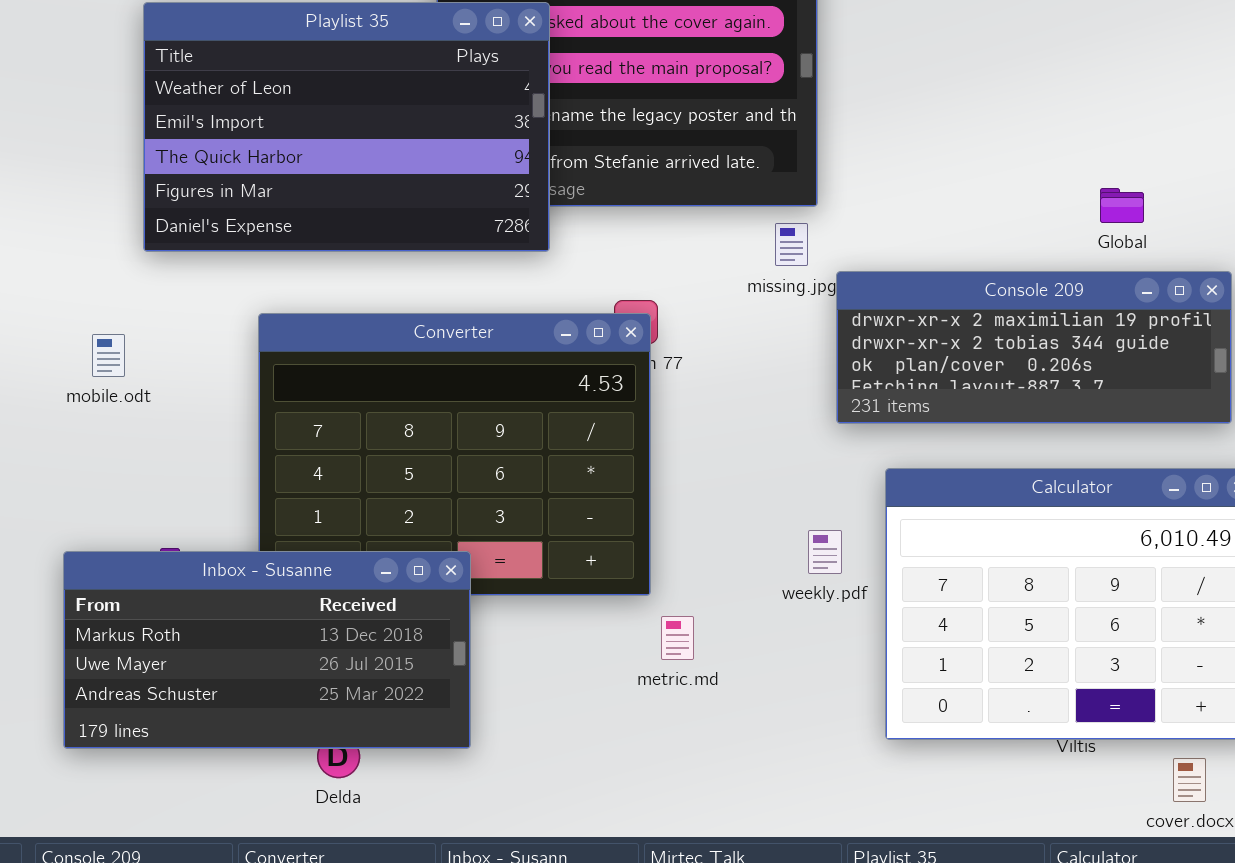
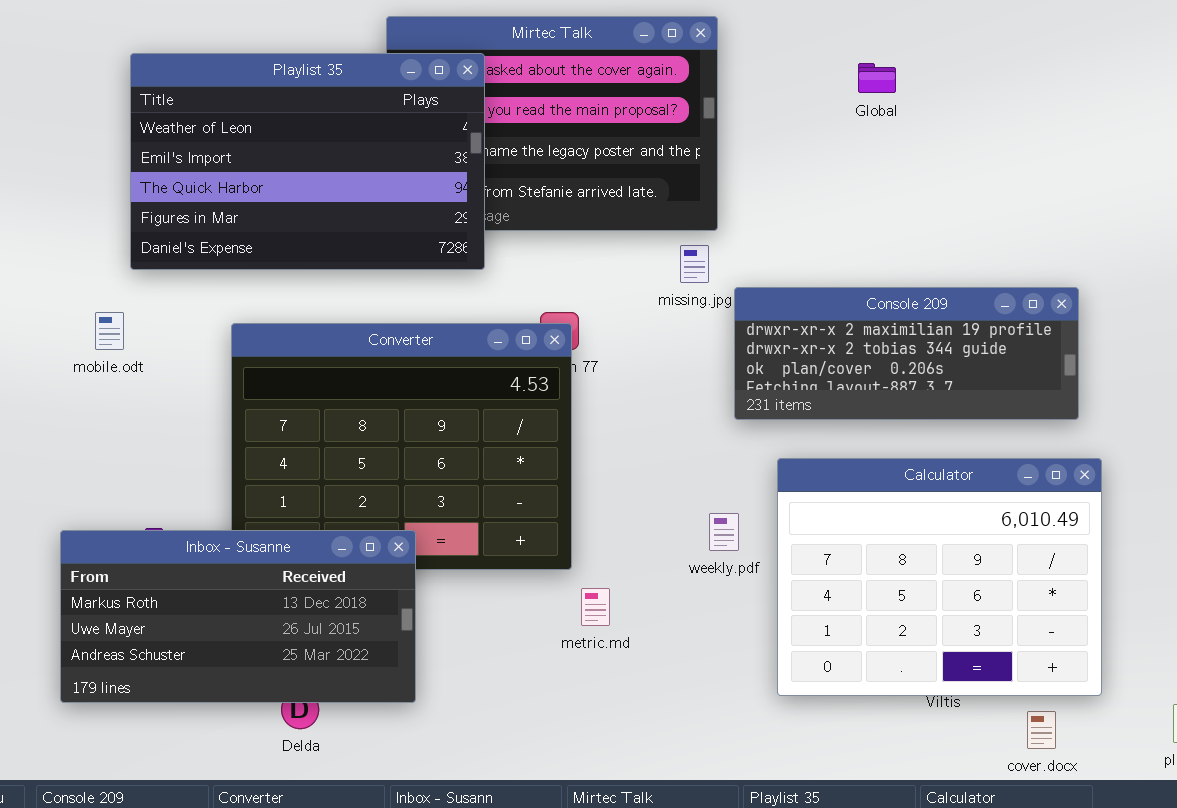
Global: [1100,188,1144,223] -> [858,63,896,93], moved
mobile.odt: [92,334,125,377] -> [95,312,124,350], moved

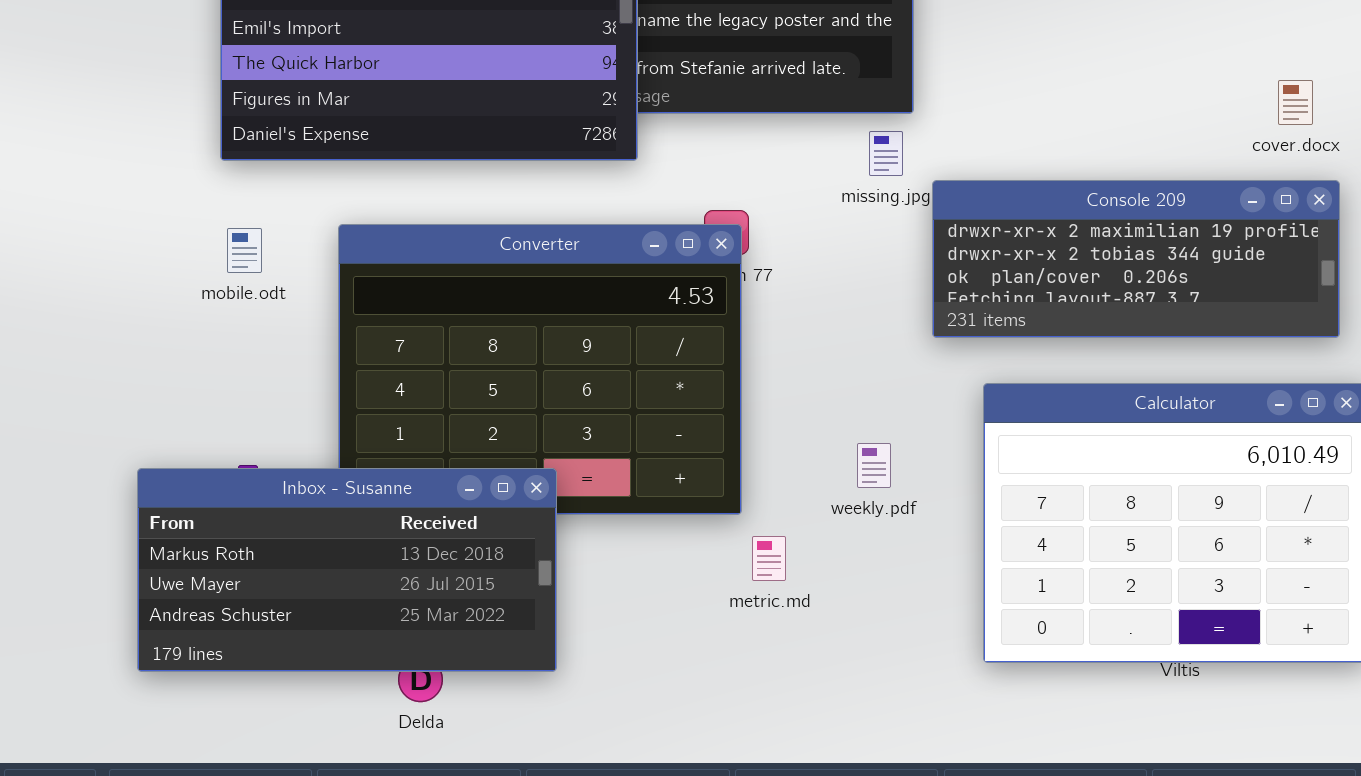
mobile.odt: [95,312,124,350] -> [227,228,262,273], moved
weekly.pdf: [709,513,739,551] -> [857,443,891,488], moved
cover.docx: [1027,711,1056,749] -> [1278,80,1313,125], moved

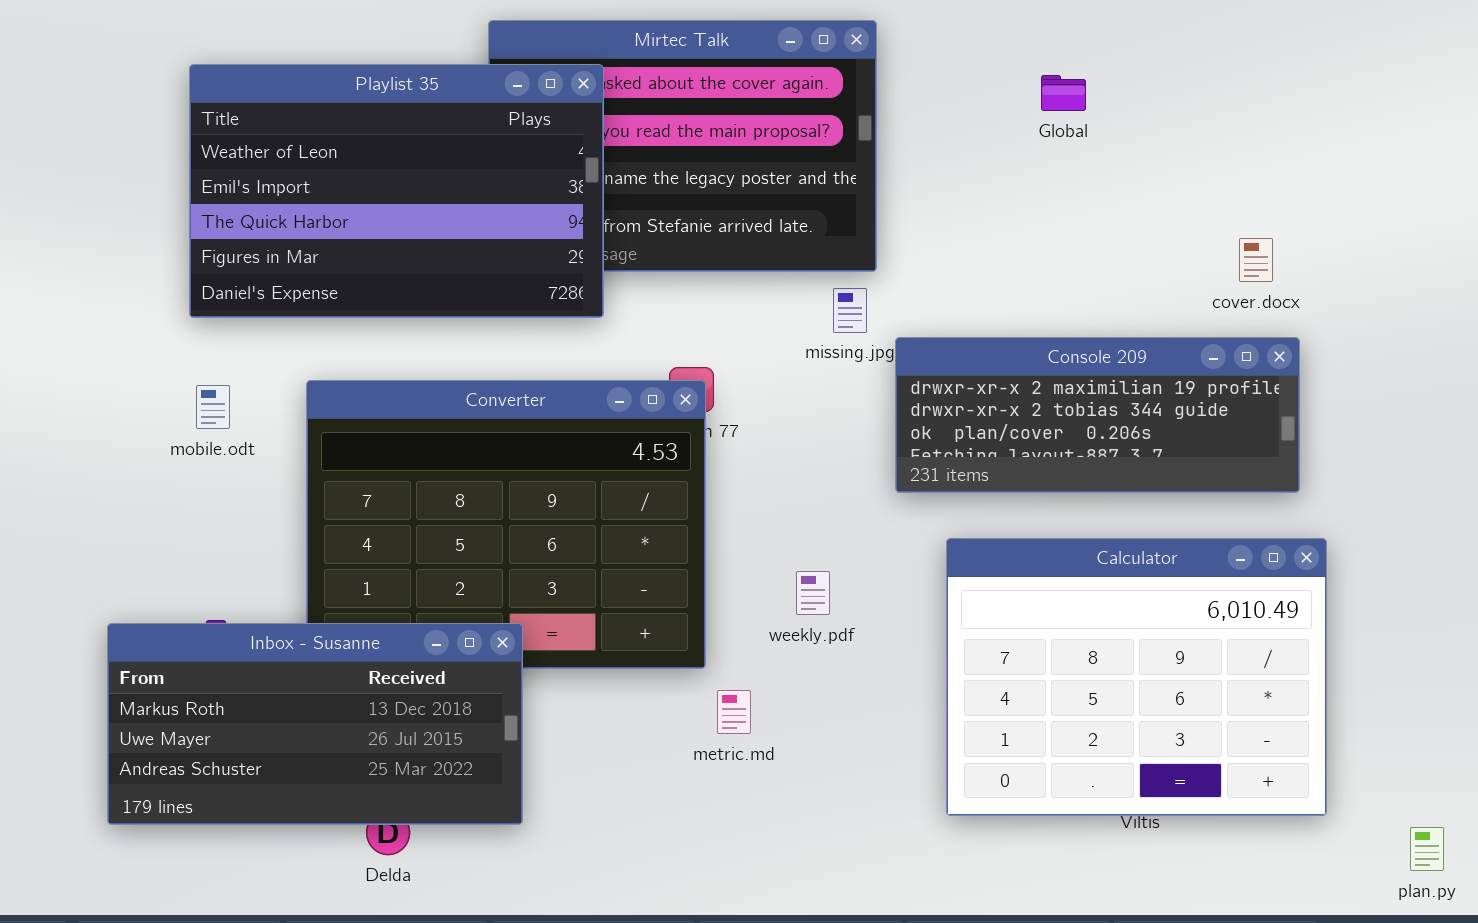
weekly.pdf: [857,443,891,488] -> [796,571,830,615], moved

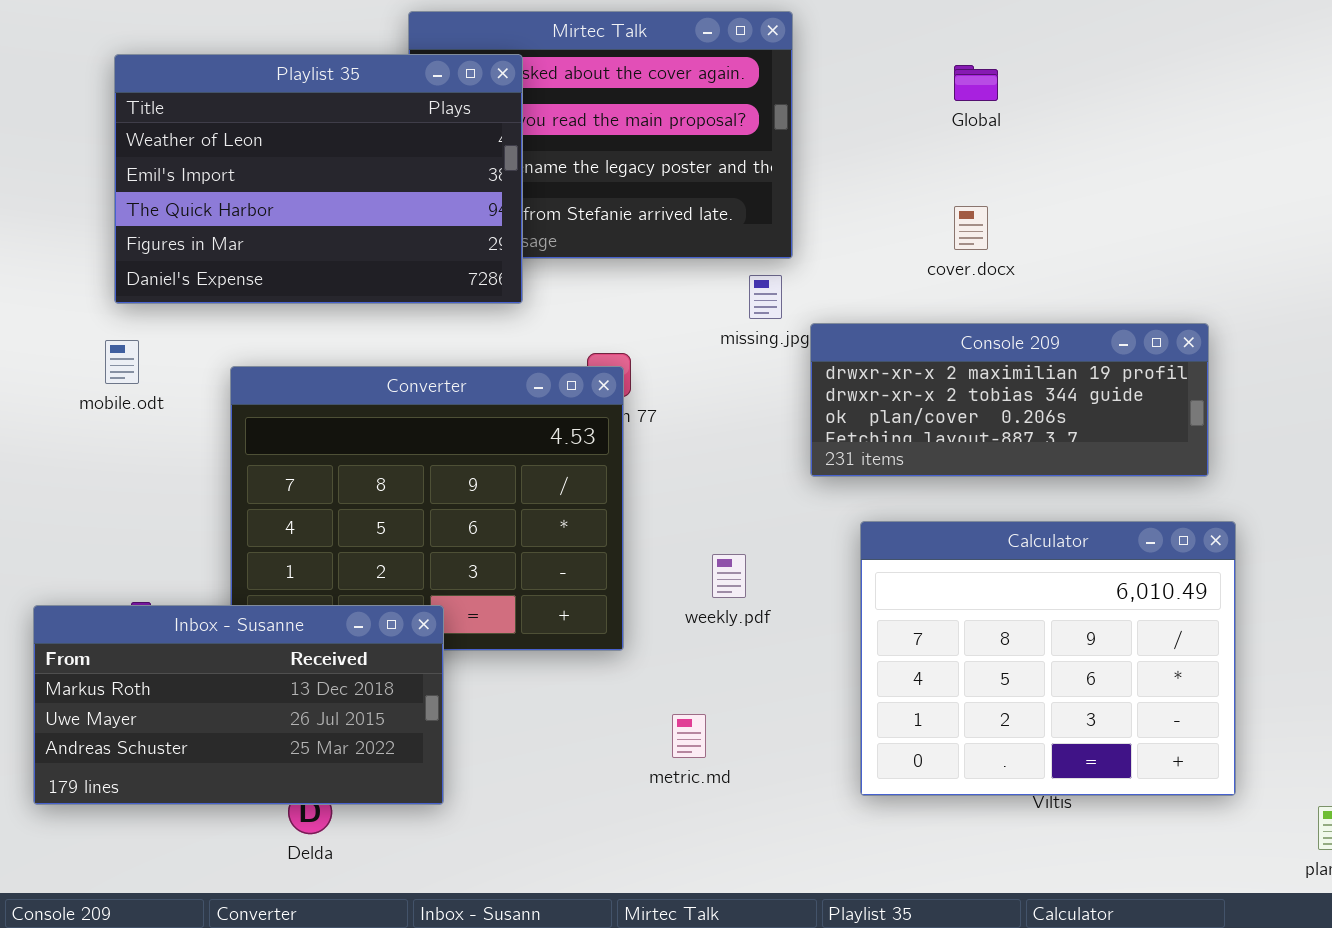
cover.docx: [1239,238,1273,282] -> [954,206,988,250], moved
mobile.odt: [196,385,230,429] -> [105,340,139,384], moved
metric.md: [717,690,751,734] -> [672,714,706,758], moved

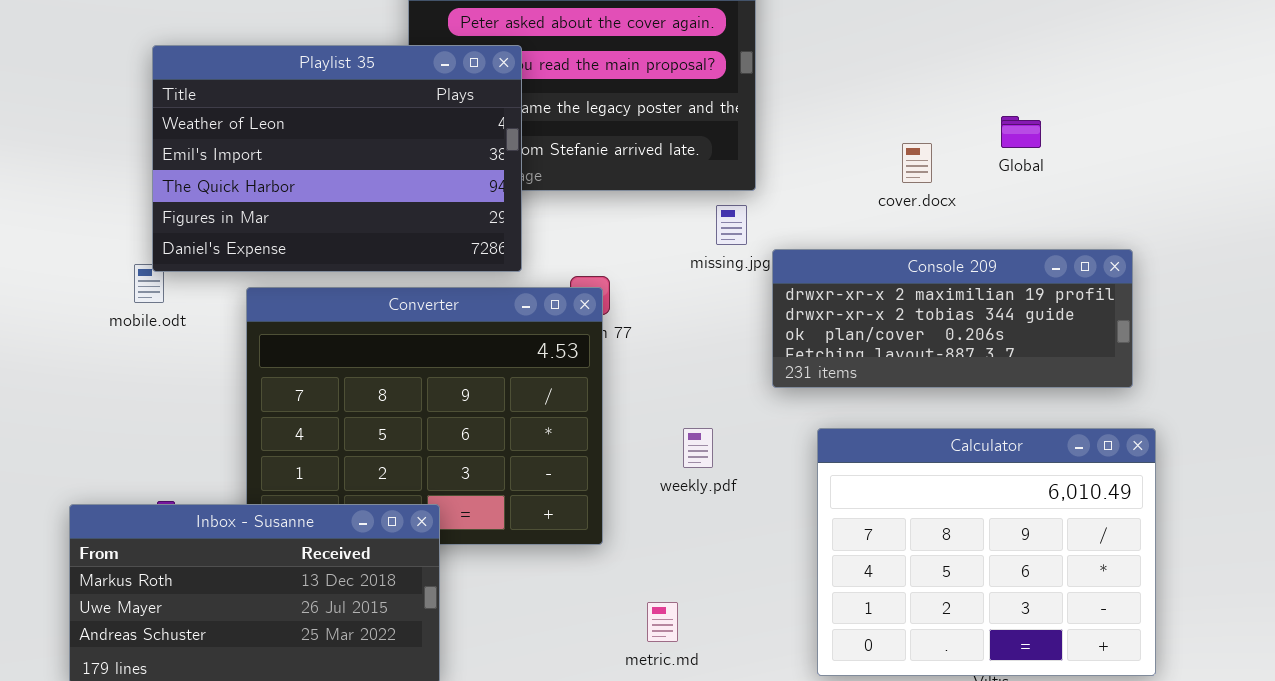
Playlist 35: [114,54,523,304] -> [152,45,522,272], moved
Global: [954,65,998,101] -> [1001,116,1041,148], moved
weekly.pdf: [712,554,746,598] -> [683,428,713,468], moved

